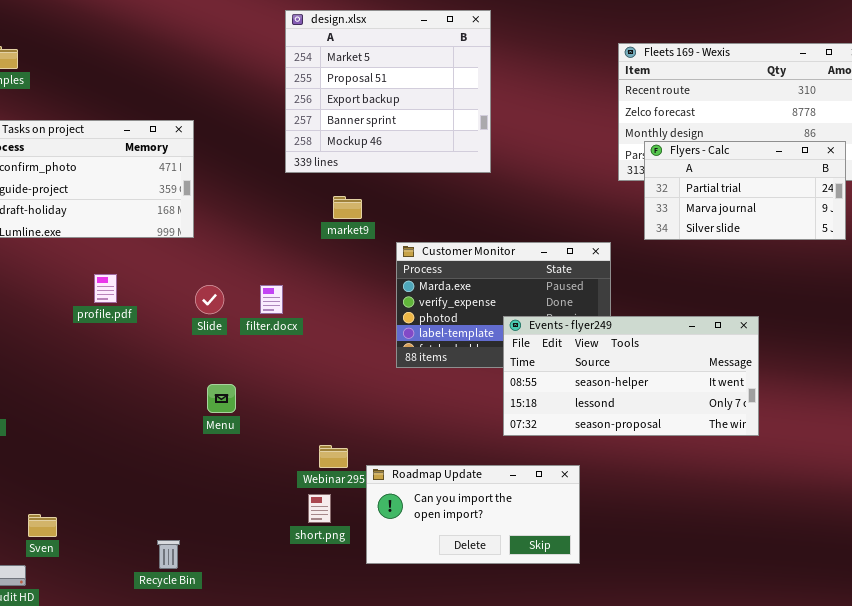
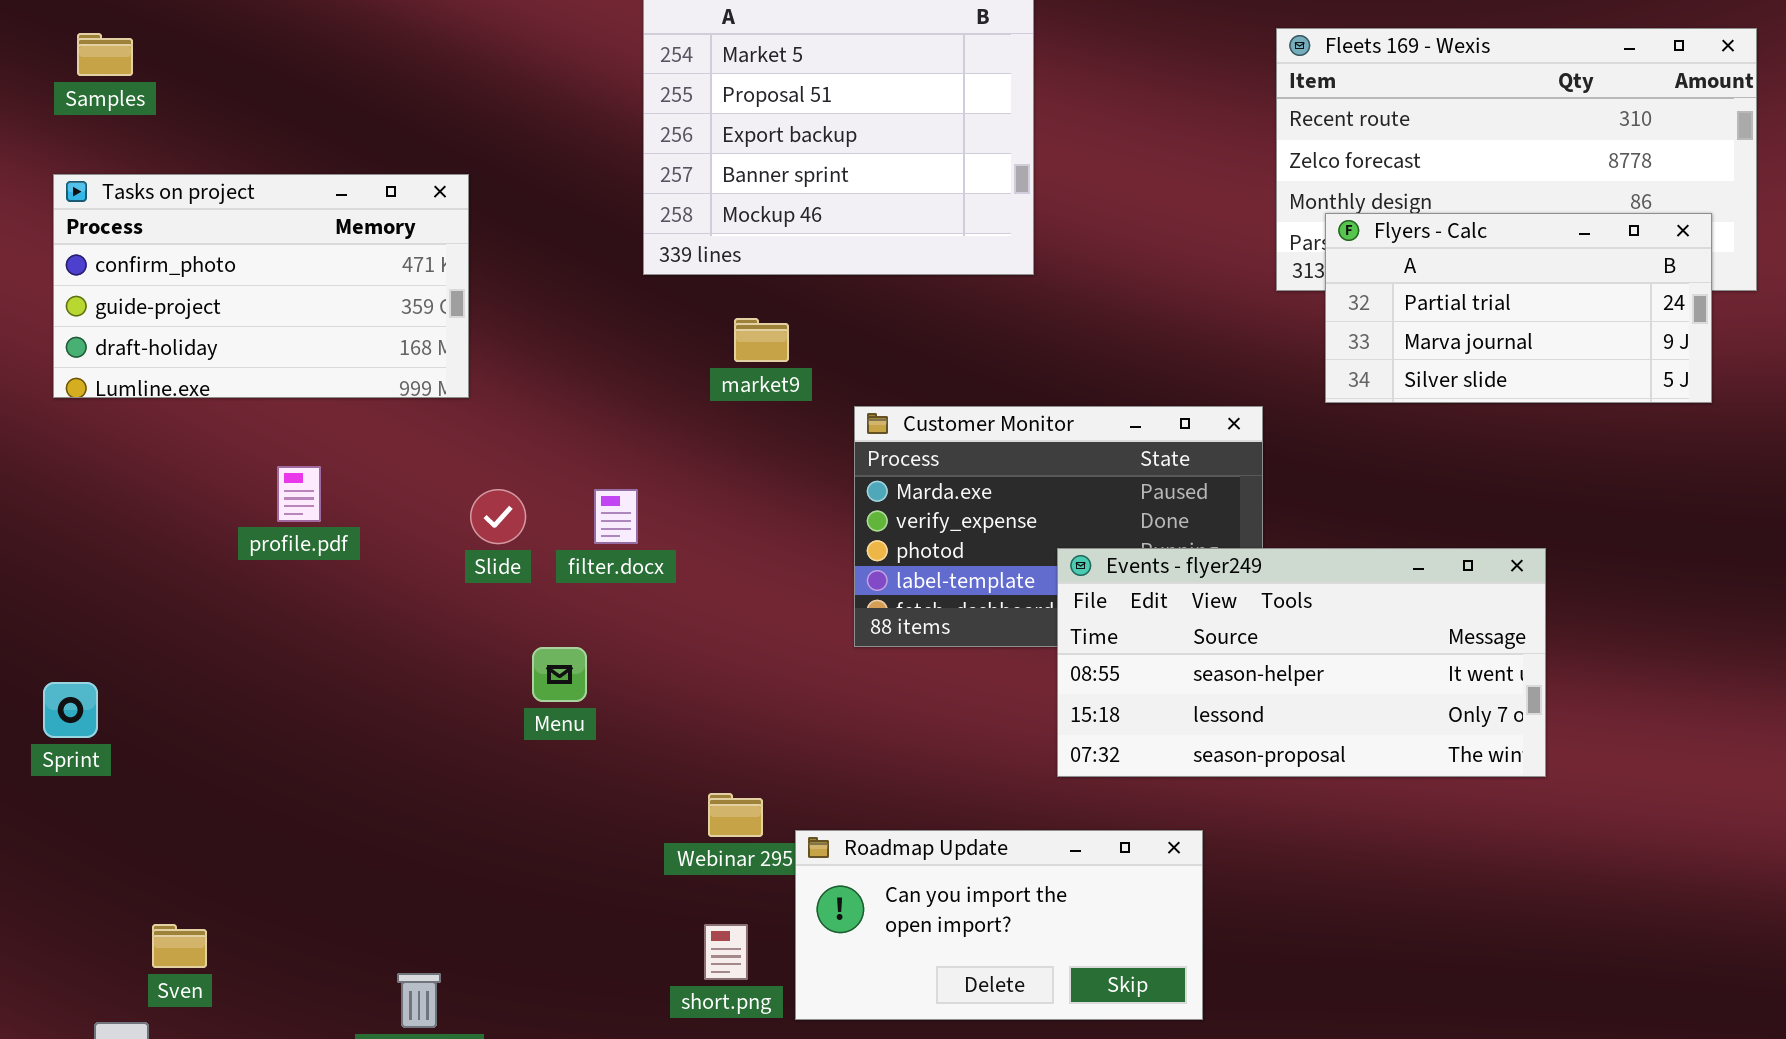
Menu: [207,384,236,413] -> [532,647,587,702], moved
short.png: [308,494,331,523] -> [704,924,748,980], moved

